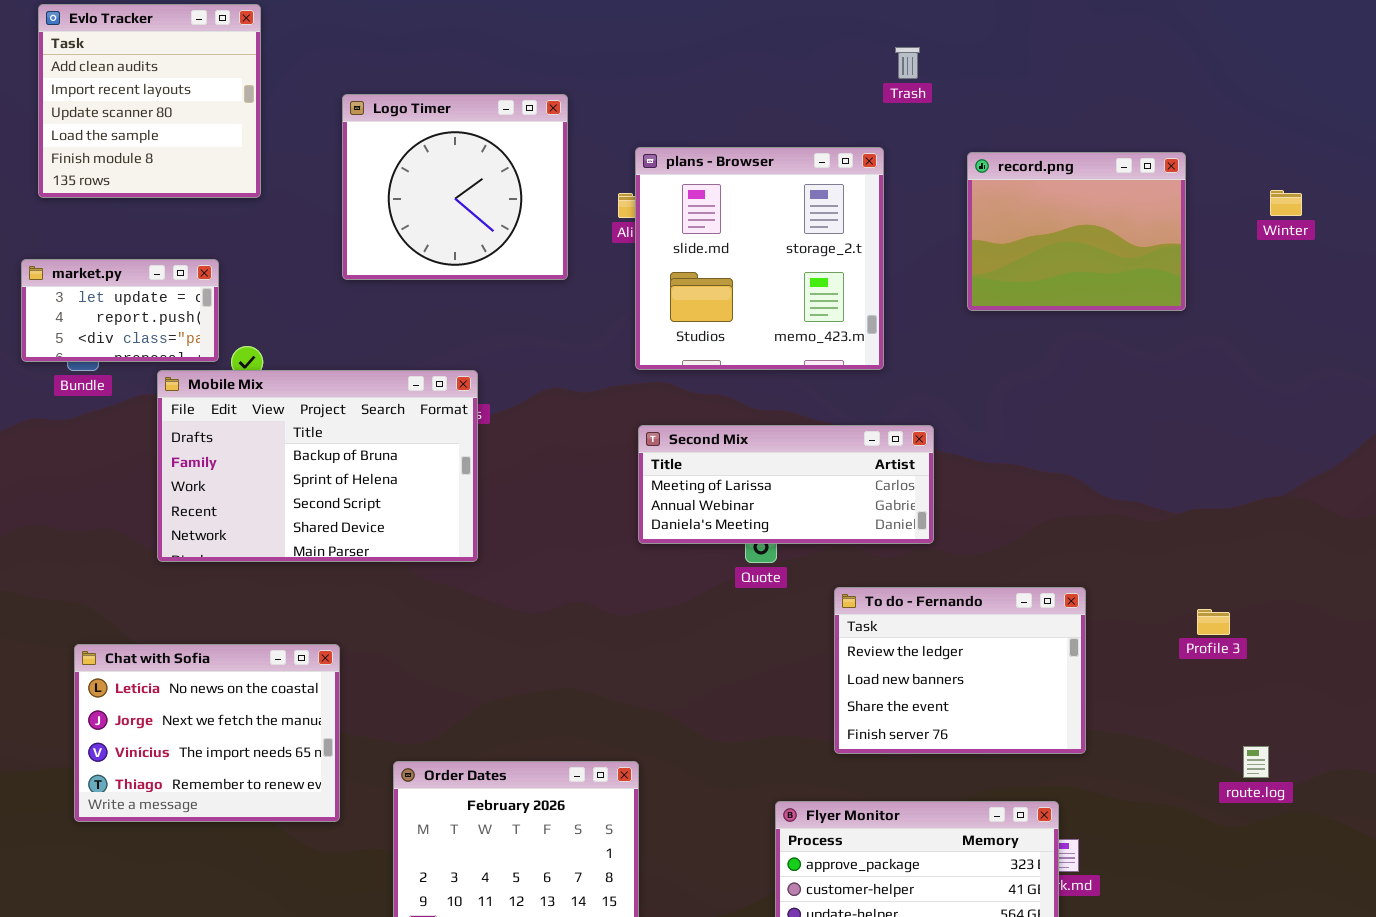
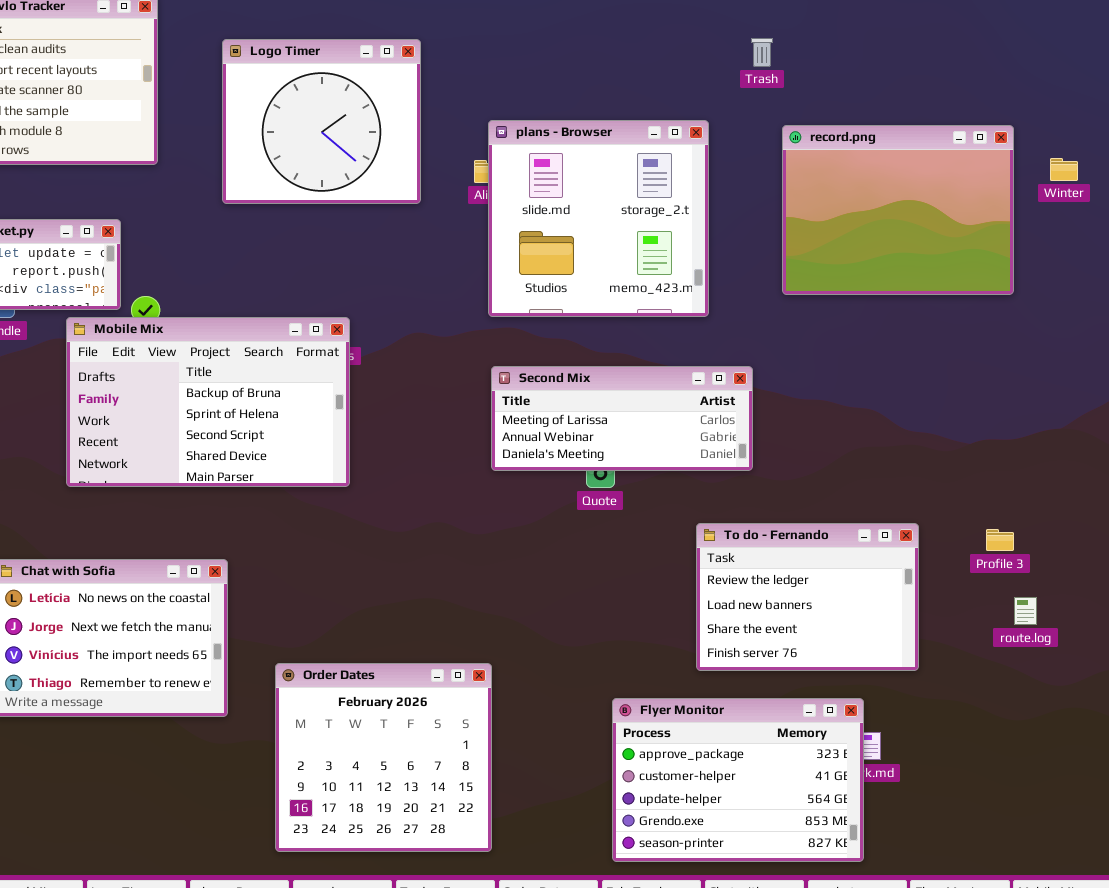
Trash: [895,47,920,79] -> [751,38,773,67], moved
Logo Timer: [342,94,568,280] -> [222,39,421,204], moved
record.png: [967,152,1186,311] -> [782,125,1014,295], resized
To do - Fernando: [834,587,1086,754] -> [696,523,919,671], moved
route.log: [1243,746,1269,778] -> [1014,597,1037,625], moved

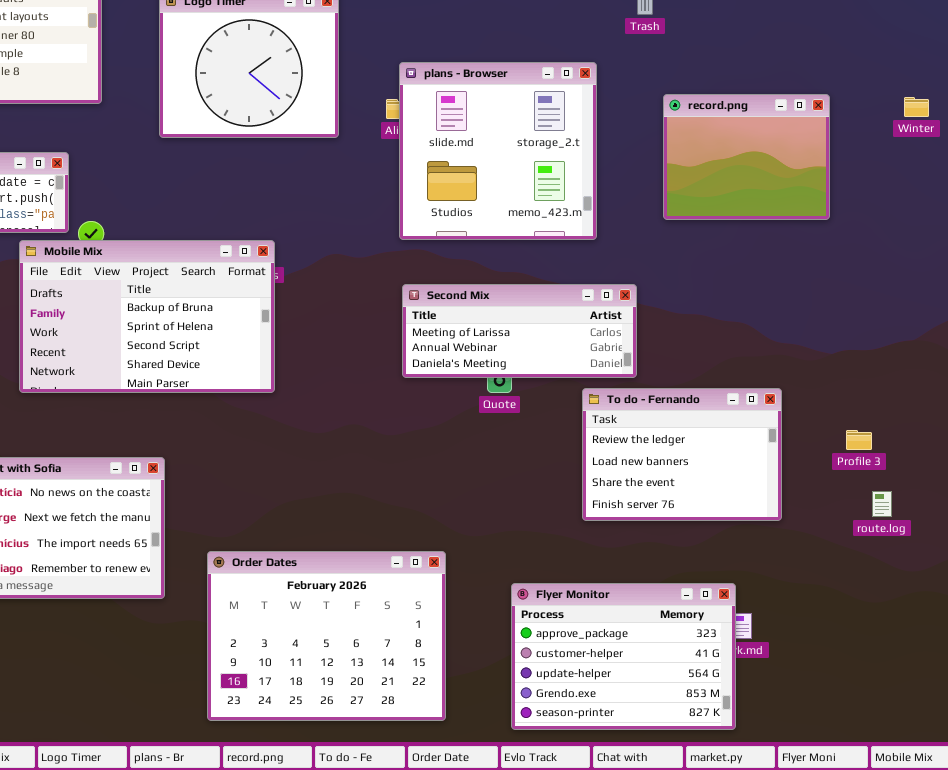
record.png: [782,125,1014,295] -> [663,94,830,220], resized
To do - Fernando: [696,523,919,671] -> [582,388,782,521], moved
Order Dates: [275,663,492,852] -> [207,551,446,721], resized

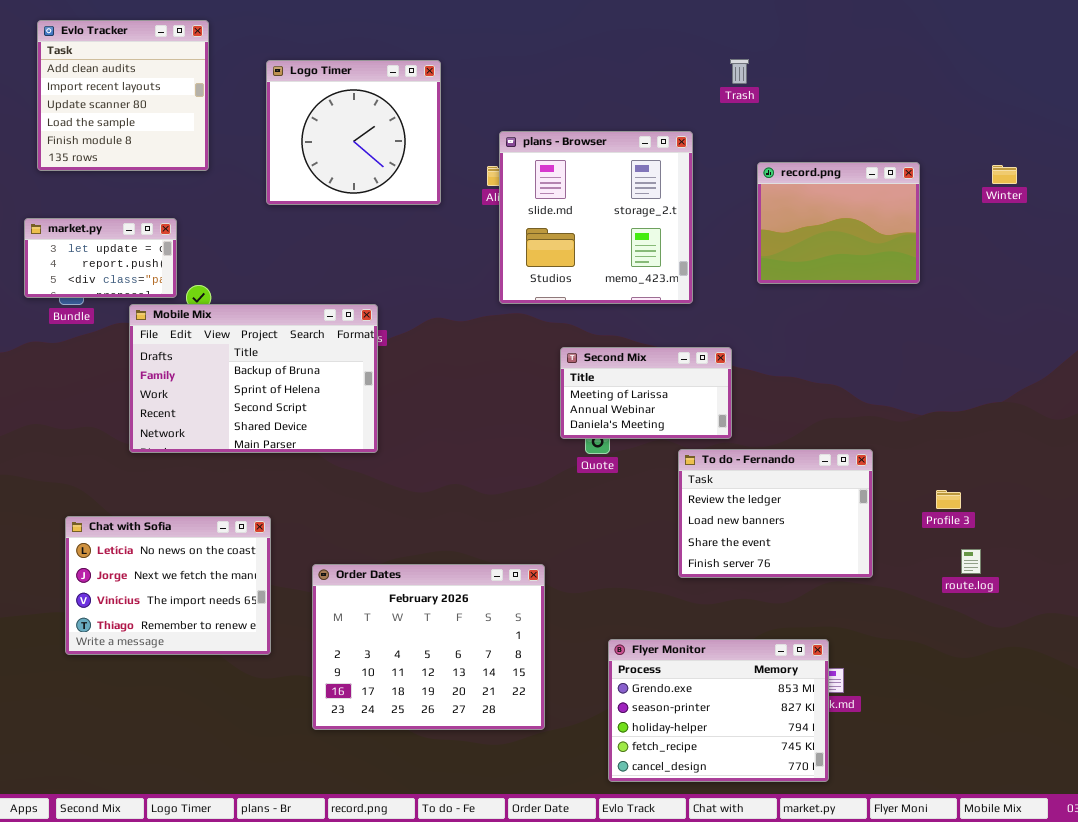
Second Mix: [402,284,637,378] -> [560,347,732,439], resized
Order Dates: [207,551,446,721] -> [312,564,545,730], moved
Flyer Monitor: [511,583,736,730] -> [608,639,829,782], scrolled down 3 rows

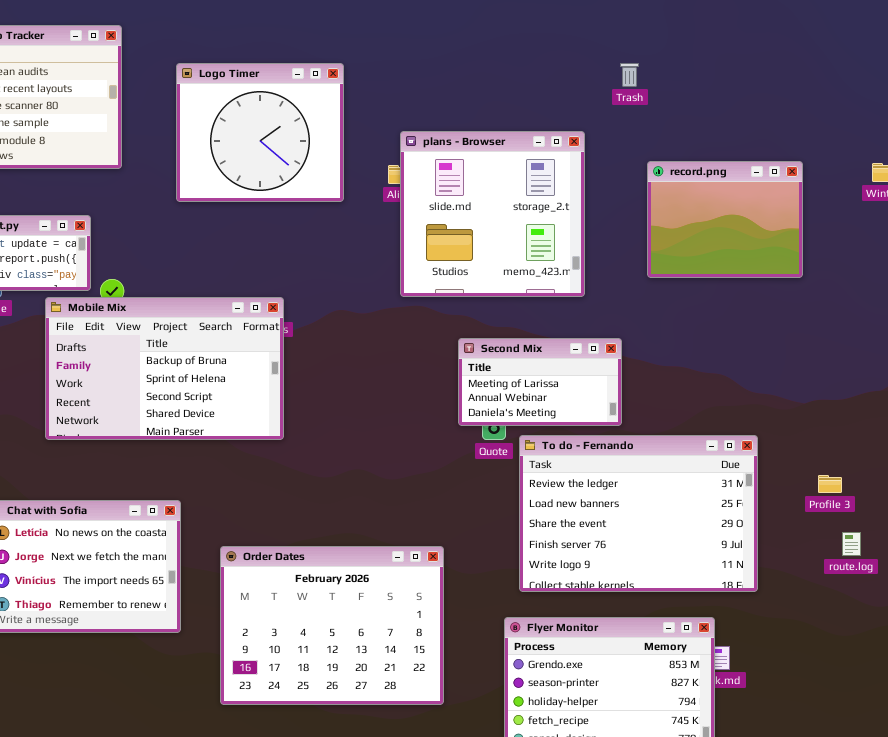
To do - Fernando: [678,449,873,578] -> [519,435,758,592], resized

